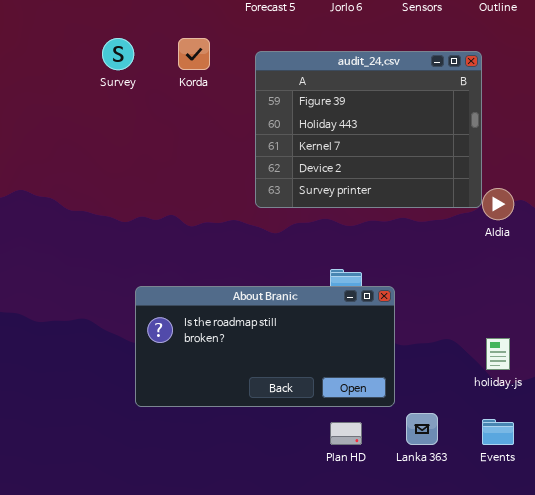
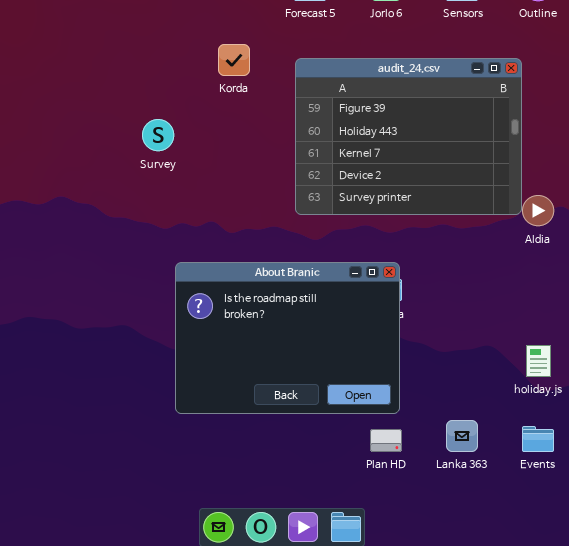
Survey: [102,38,134,70] -> [142,119,174,151], moved
About Branic: [135,286,395,407] -> [175,262,400,414], resized

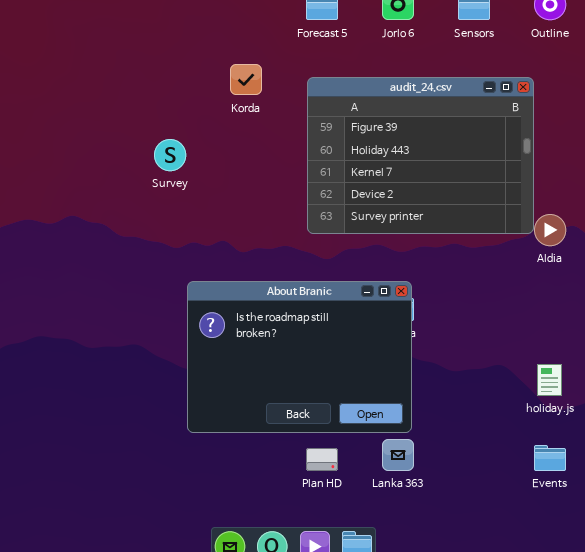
Lanka 363: [446,420,478,452] -> [382,439,414,471], moved
Plan HD: [370,429,402,452] -> [306,448,338,471], moved

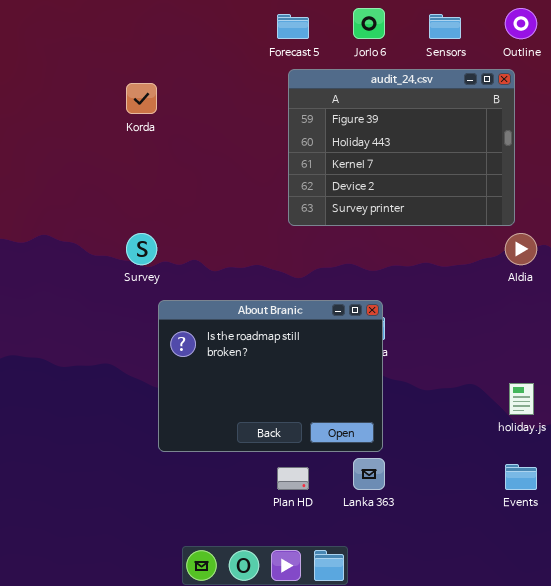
Korda: [230,64,262,95] -> [126,83,157,114], moved
audit_24.csv: [307,77,534,234] -> [288,69,515,226], moved
Survey: [154,139,186,171] -> [126,233,157,265], moved

